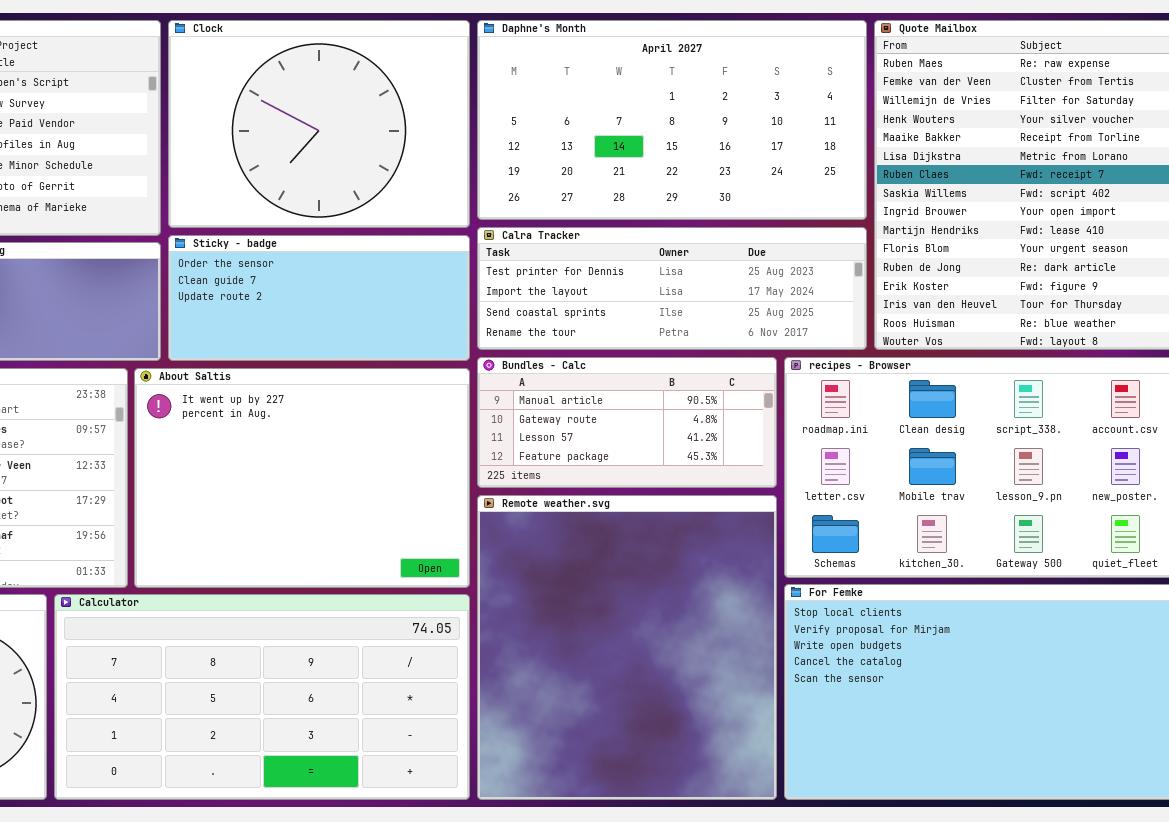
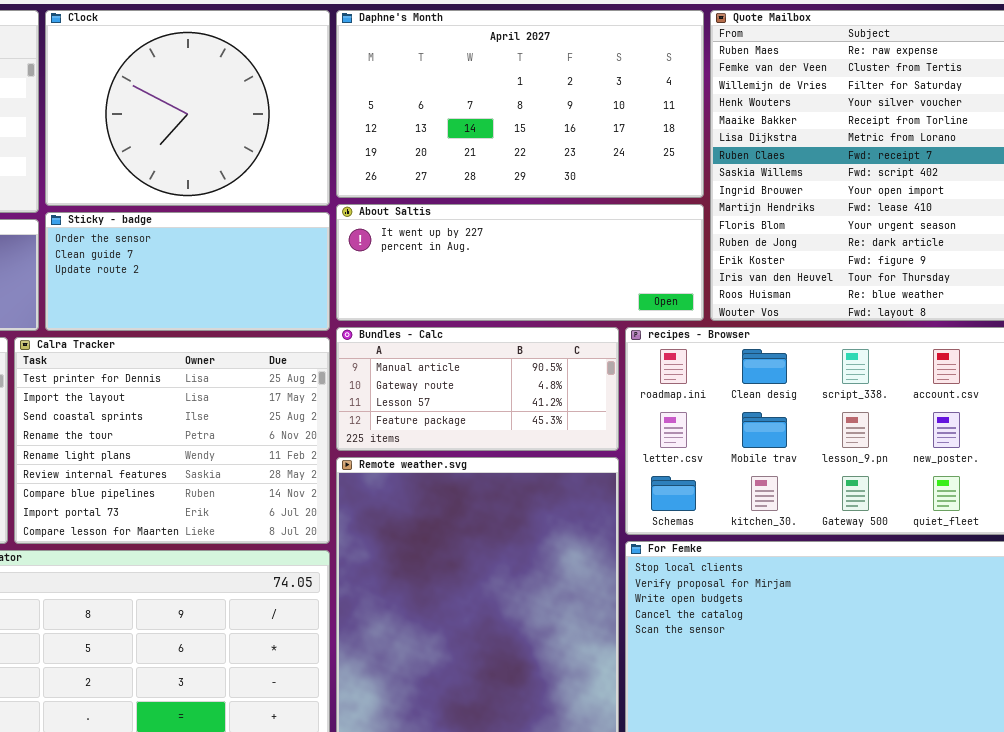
Calra Tracker: [477,227,867,350] -> [14,337,330,544], moved, resized
About Saltis: [134,368,470,588] -> [336,204,704,321], moved, resized

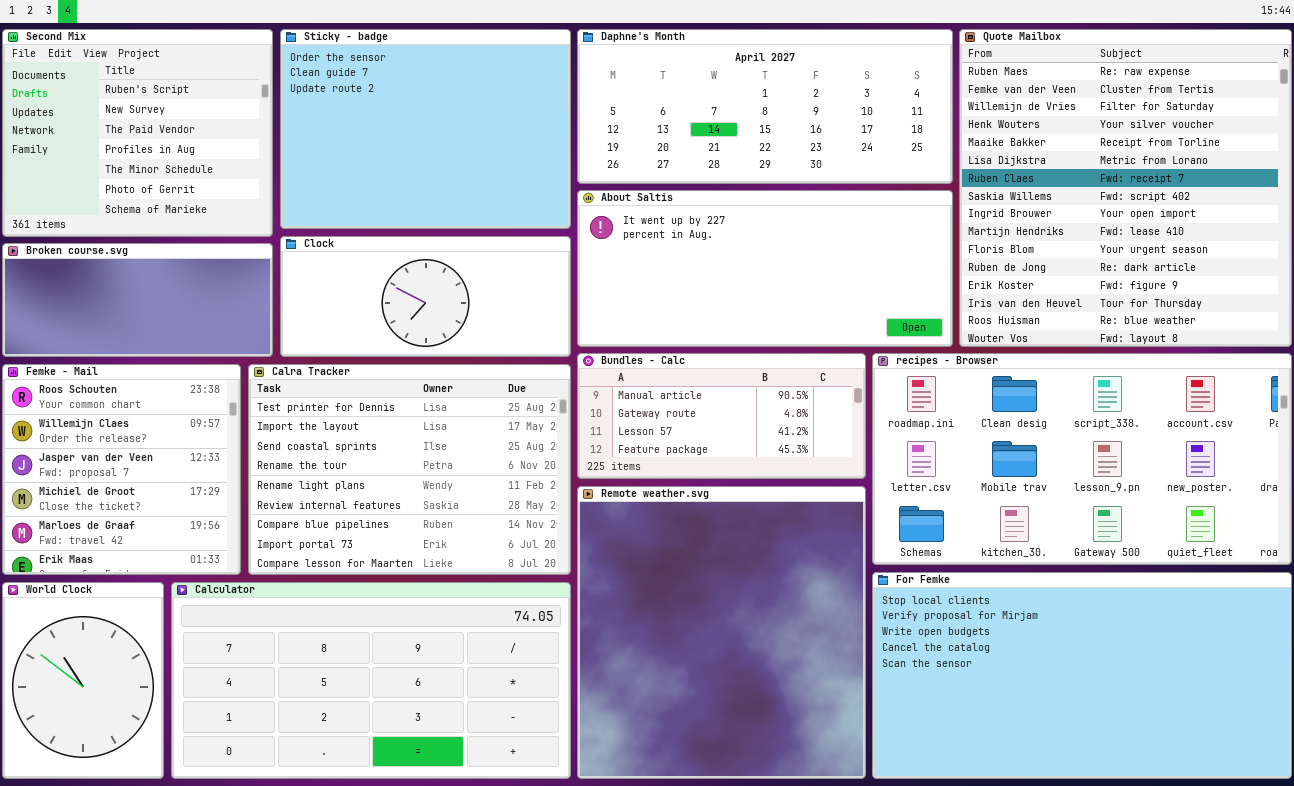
Clock: [45,10,330,206] -> [280,236,571,357], moved, resized
Daphne's Month: [336,10,704,198] -> [577,29,953,184], resized
About Saltis: [336,204,704,321] -> [577,190,953,347], resized
Sticky - badge: [45,212,330,331] -> [280,29,571,229], moved, resized

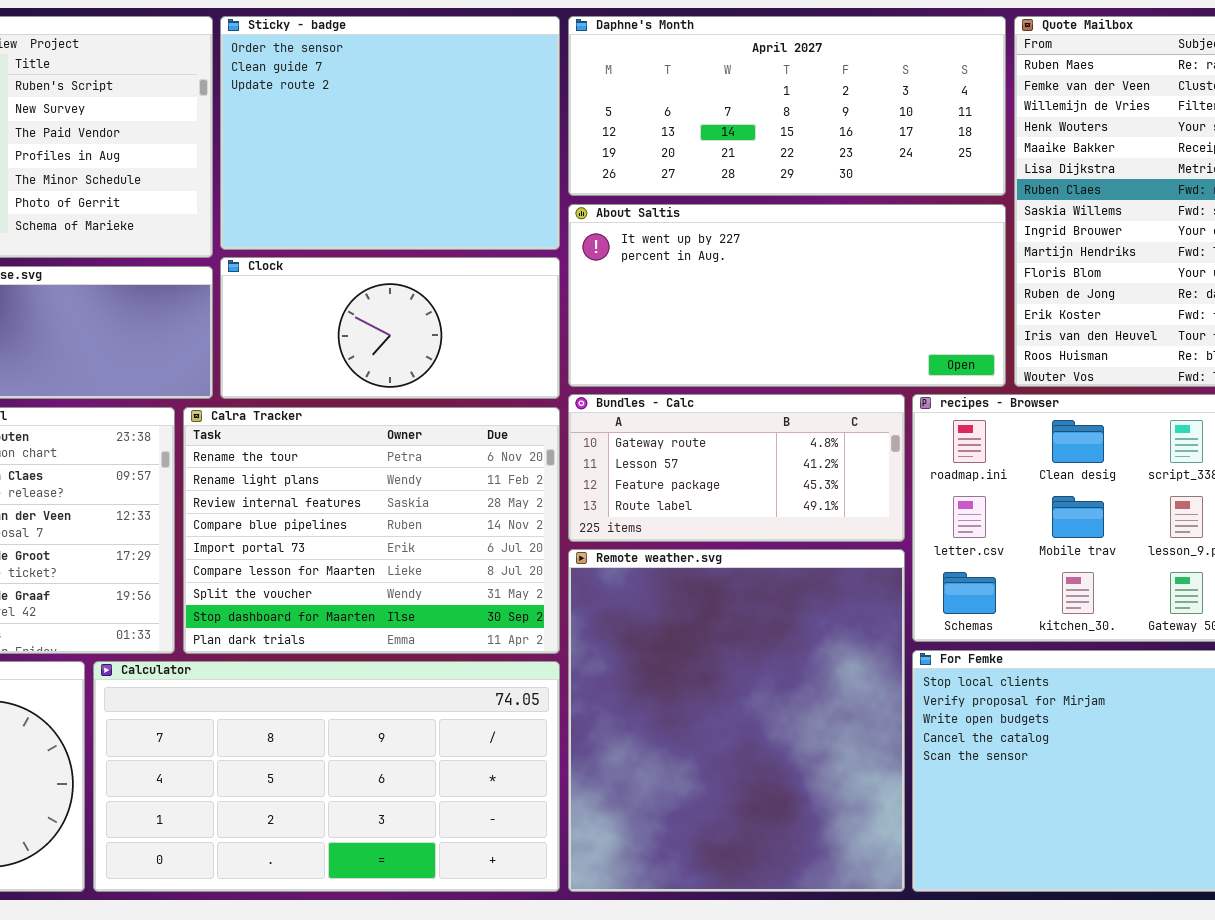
Bundles - Calc: [577,353,866,479] -> [568,394,905,542], scrolled down 1 row
Calra Tracker: [248,364,571,575] -> [183,407,560,654], scrolled down 3 rows

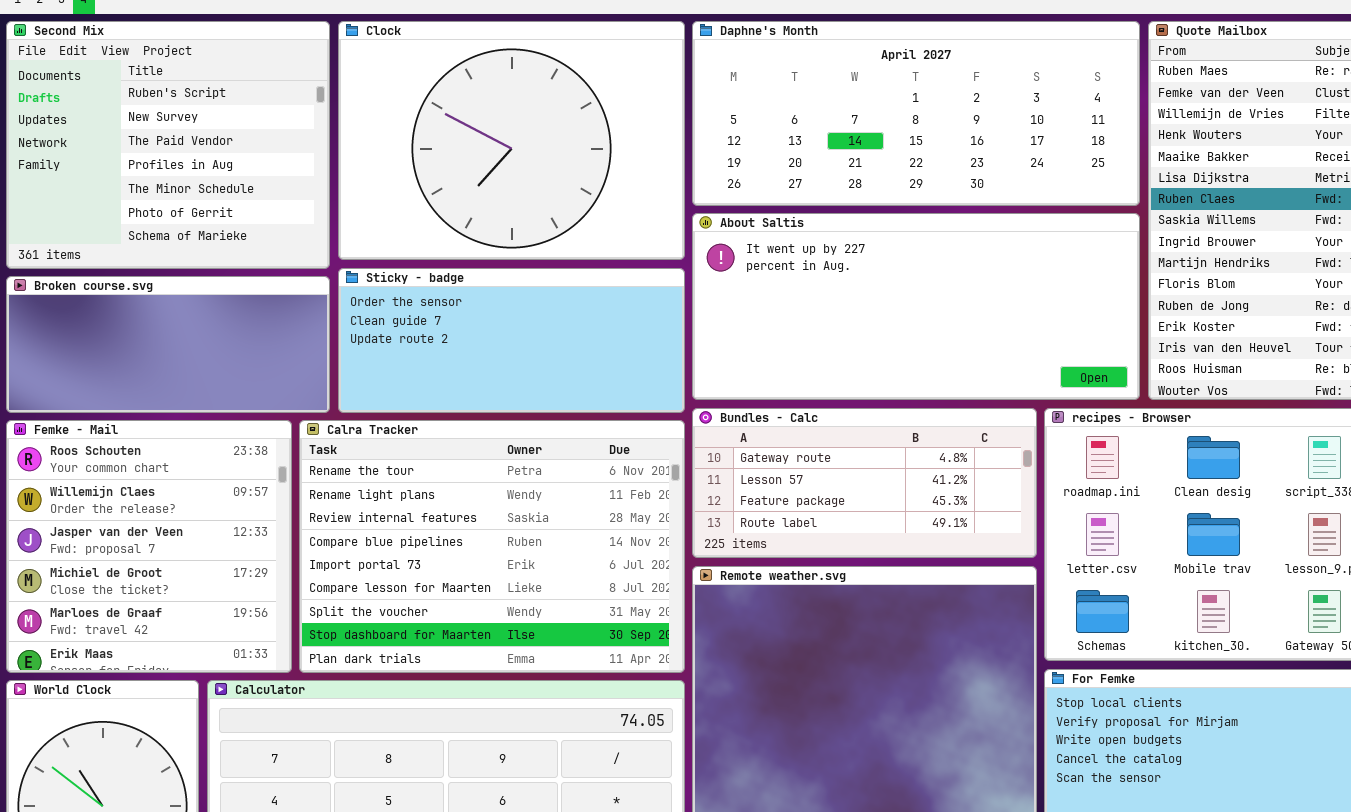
Sticky - badge: [220,16,560,250] -> [338,268,685,413], moved, resized
Clock: [220,257,560,399] -> [338,21,685,260], moved, resized

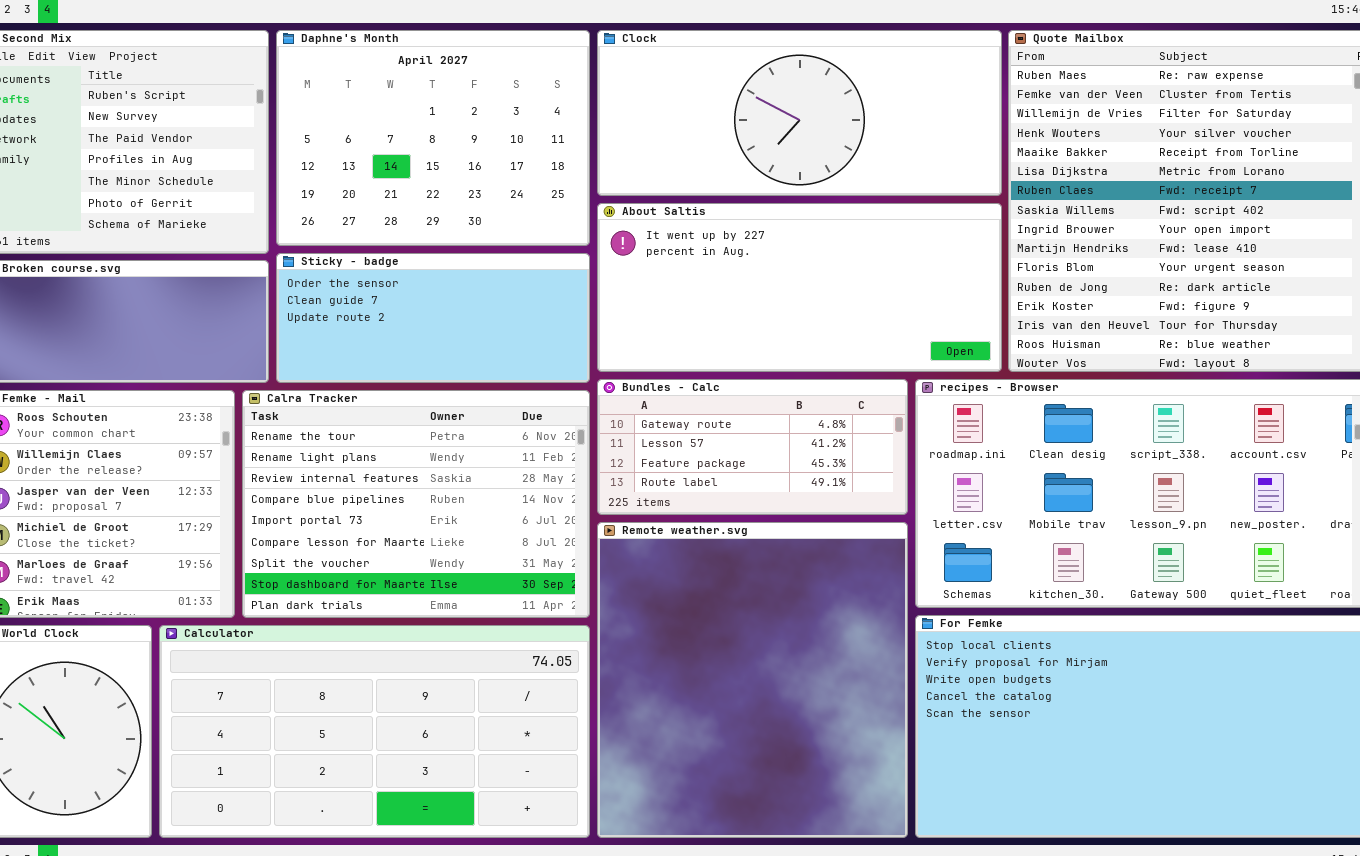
Clock: [338,21,685,260] -> [597,30,1002,196], moved, resized
Daphne's Month: [692,21,1140,206] -> [276,30,590,246], moved, resized

